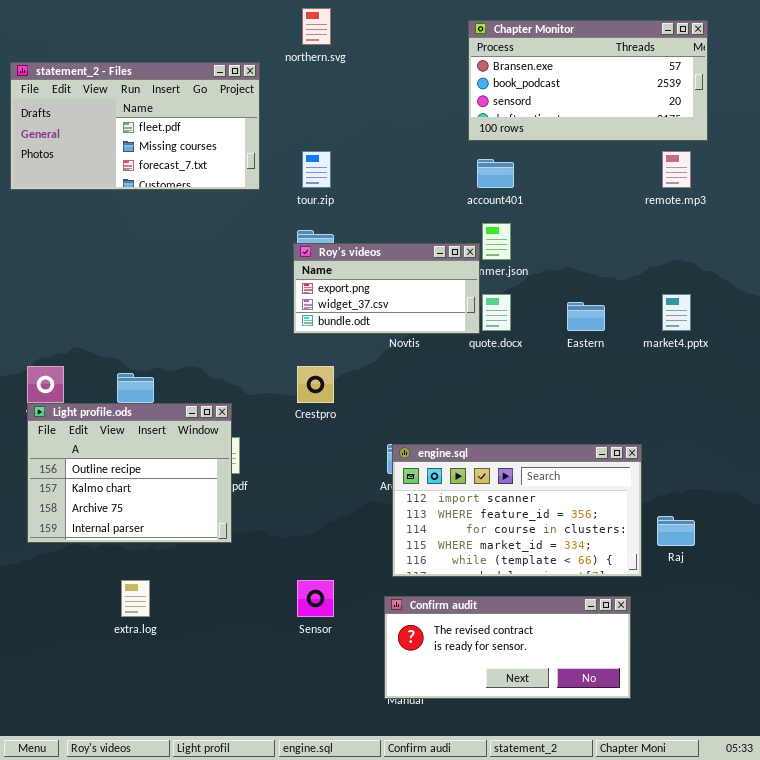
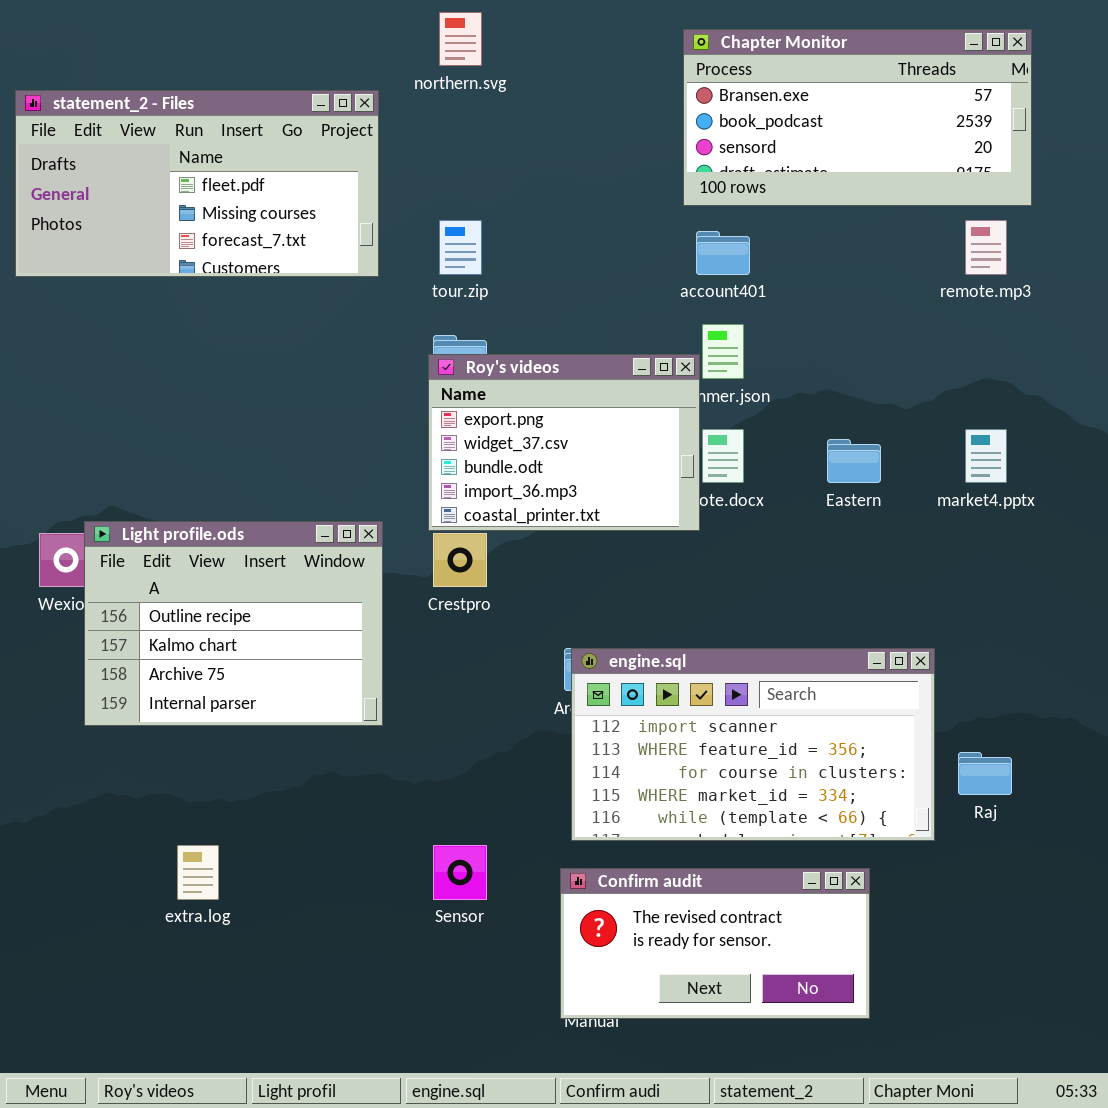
Roy's videos: [293,243,480,334] -> [428,354,700,531], resized
Light profile.ods: [27,403,232,543] -> [84,521,383,726], moved
Confirm audit: [384,596,631,699] -> [560,868,870,1019], resized

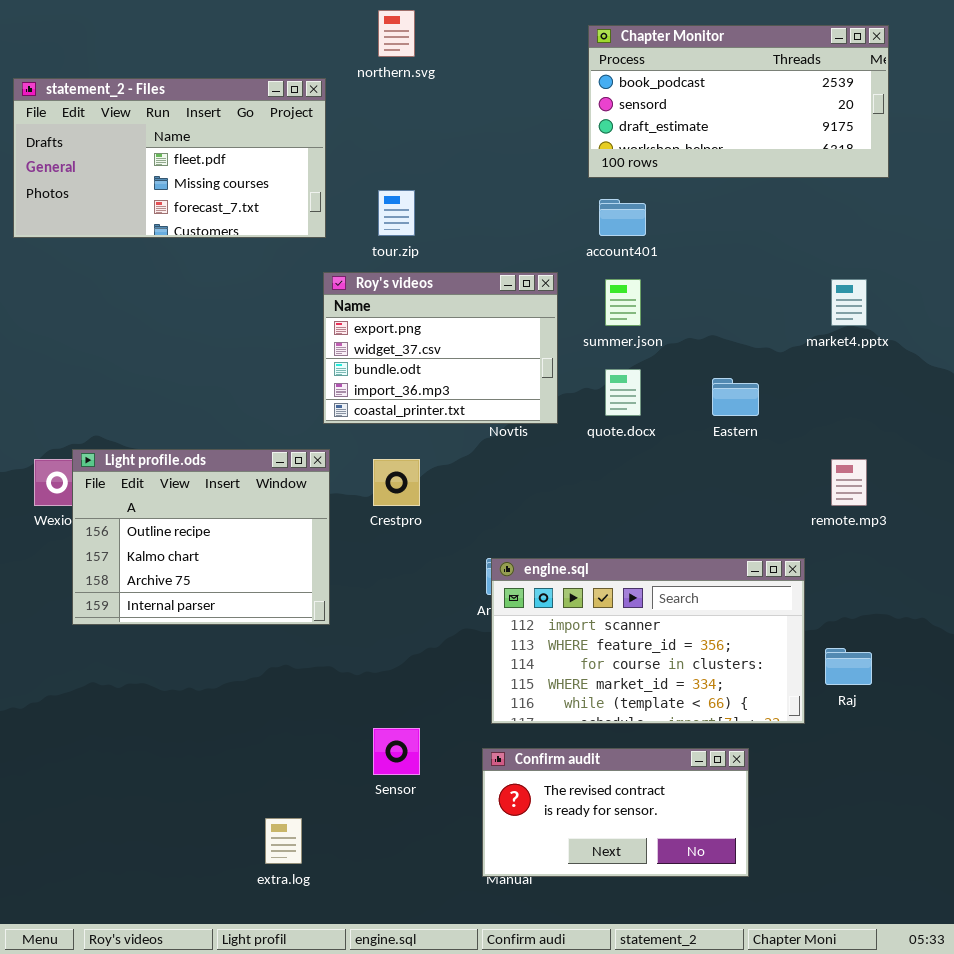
Chapter Monitor: [683,29,1032,206] -> [588,25,889,178], scrolled down 1 row
remote.mp3: [965,220,1007,275] -> [831,459,867,506], moved
Roy's videos: [428,354,700,531] -> [323,272,558,424], moved
market4.pptx: [965,429,1007,483] -> [831,279,867,326], moved
extra.log: [177,845,219,900] -> [265,818,302,864], moved

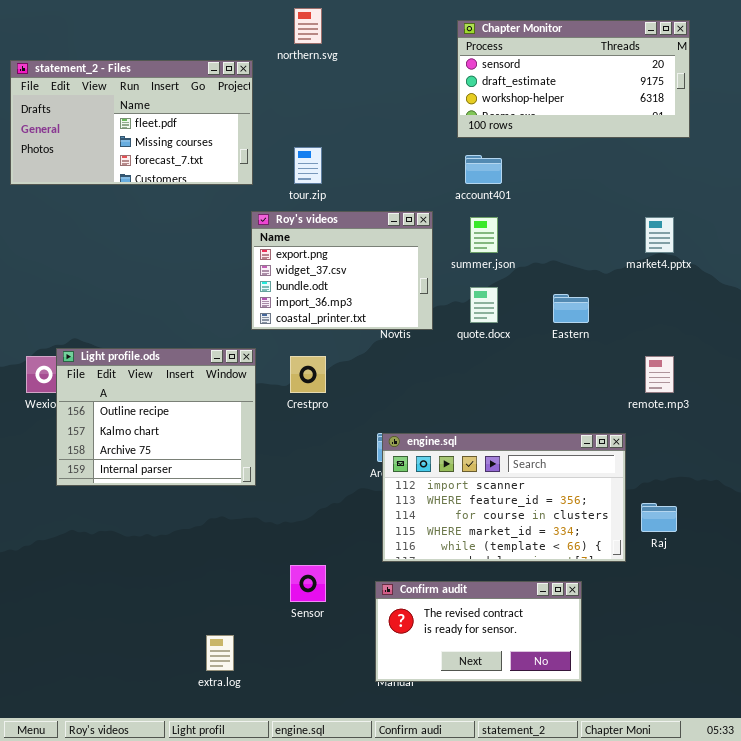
Chapter Monitor: [588,25,889,178] -> [457,20,690,138], scrolled down 1 row

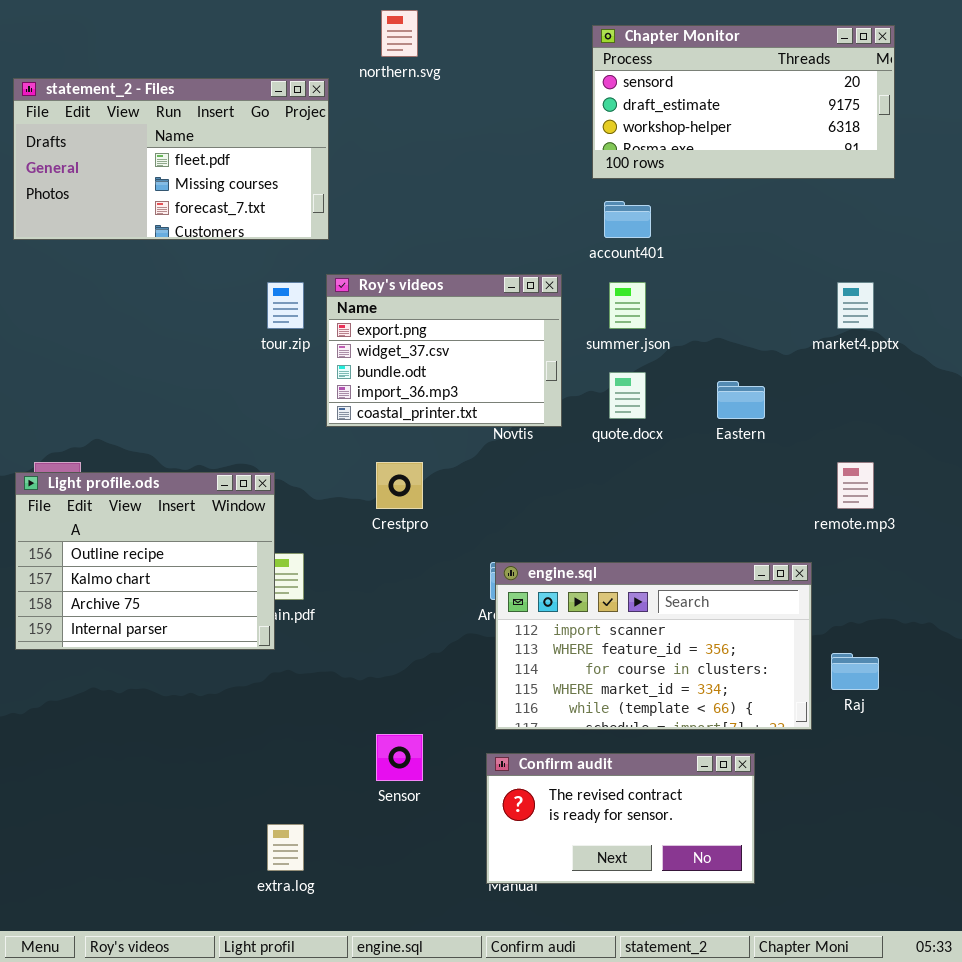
tour.zip: [294,147,322,184] -> [267,282,304,329], moved
Light profile.ods: [56,348,256,486] -> [15,472,275,650], moved

